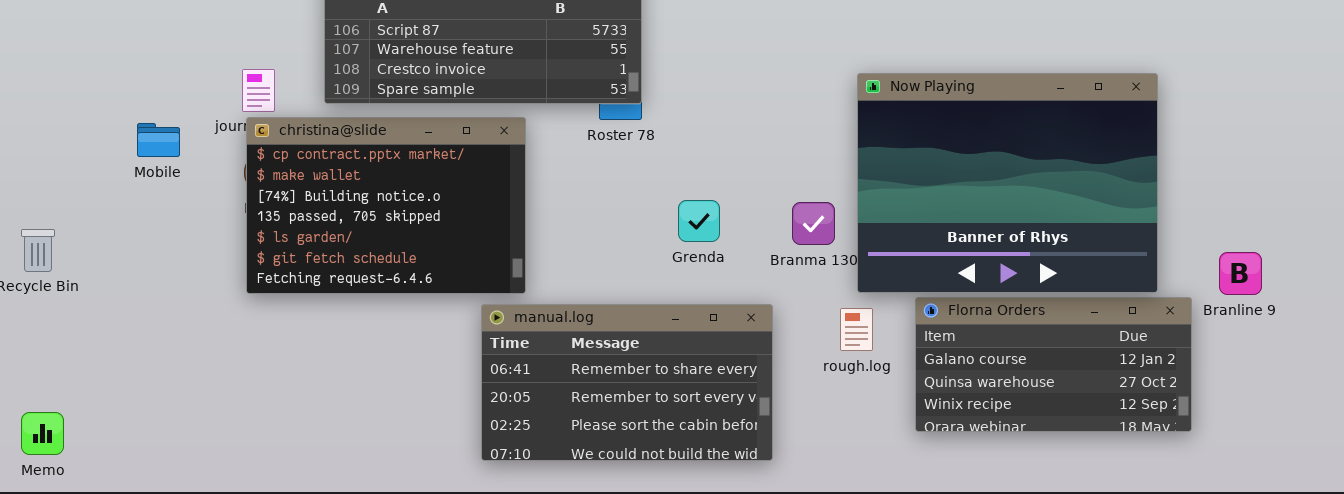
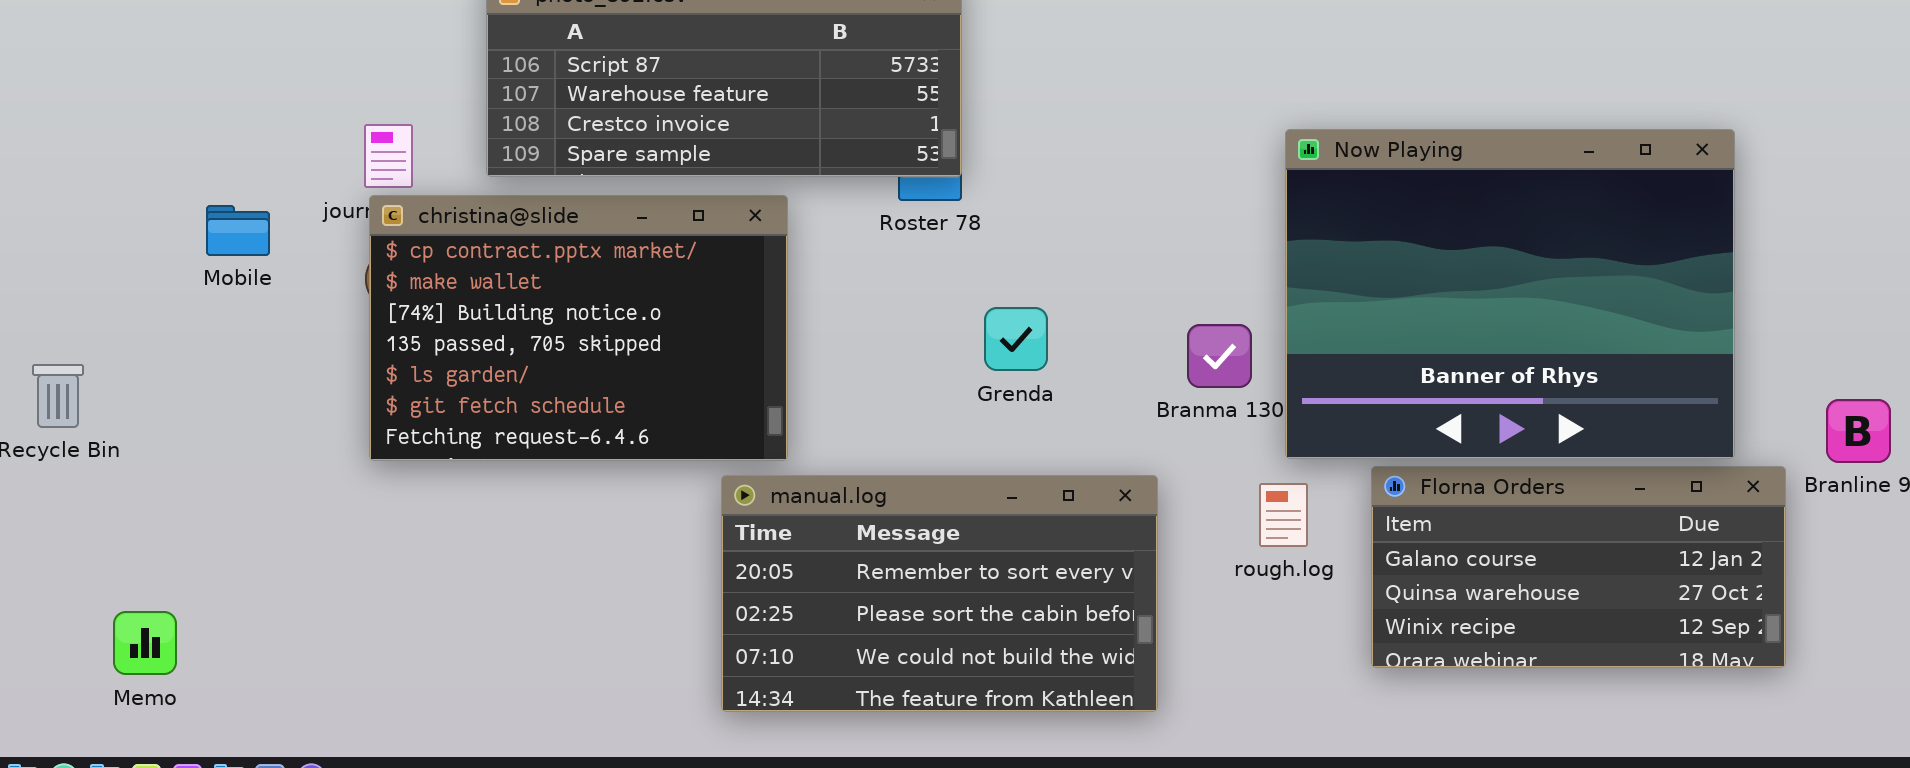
Grenda: [678,200,720,242] -> [984,307,1048,371], moved
manual.log: [481,304,773,461] -> [721,475,1158,712], scrolled down 1 row
Memo: [21,412,64,455] -> [113,611,177,675], moved

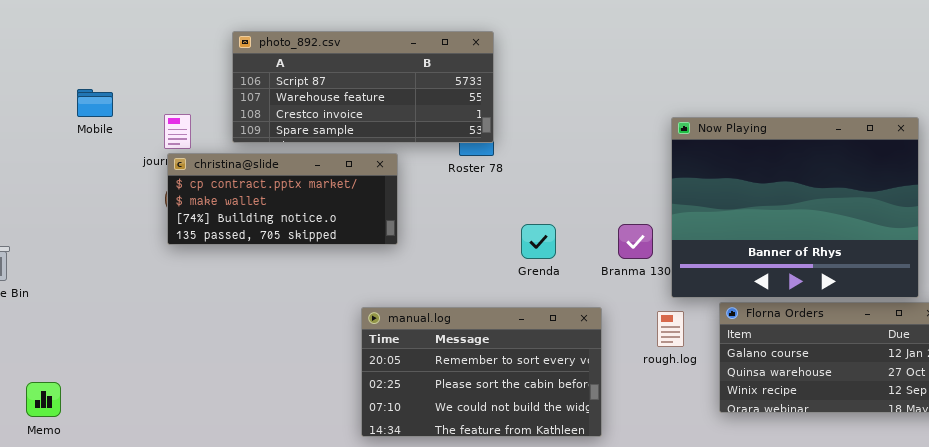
christina@slide: [369,195,788,461] -> [167,153,398,245], resized
Mobile: [206,205,270,256] -> [77,89,113,117], moved
Grenda: [984,307,1048,371] -> [521,224,556,259], moved

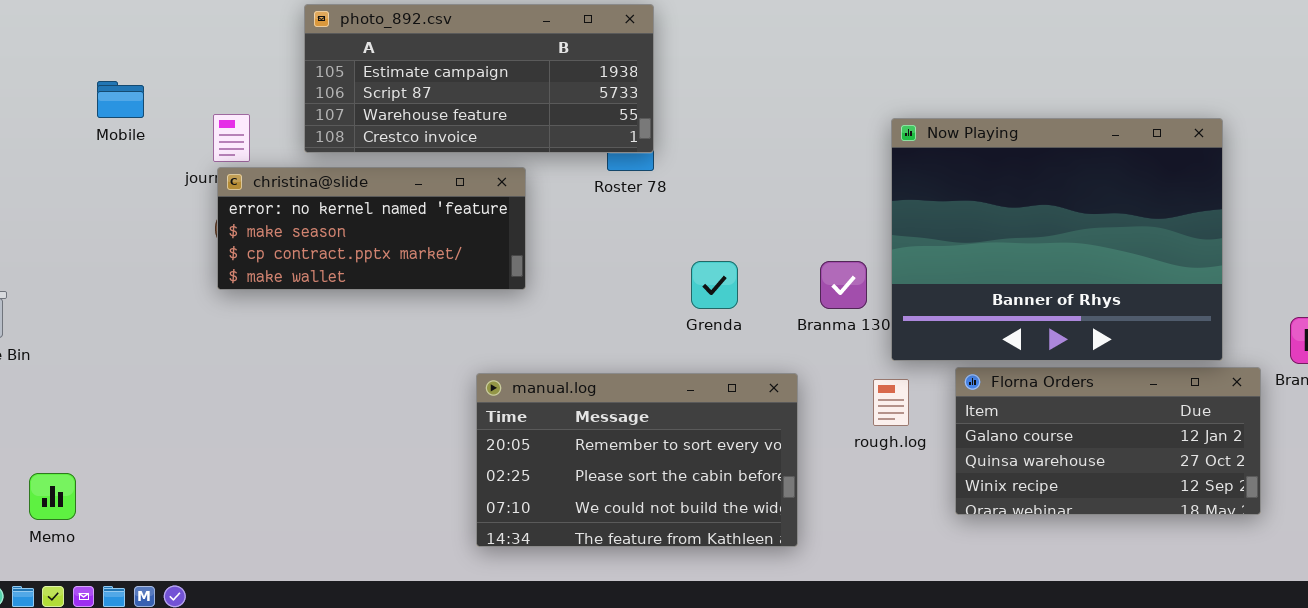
photo_892.csv: [232,31,494,143] -> [304,4,654,153], scrolled up 1 row
christina@slide: [167,153,398,245] -> [217,167,526,290], scrolled up 2 rows

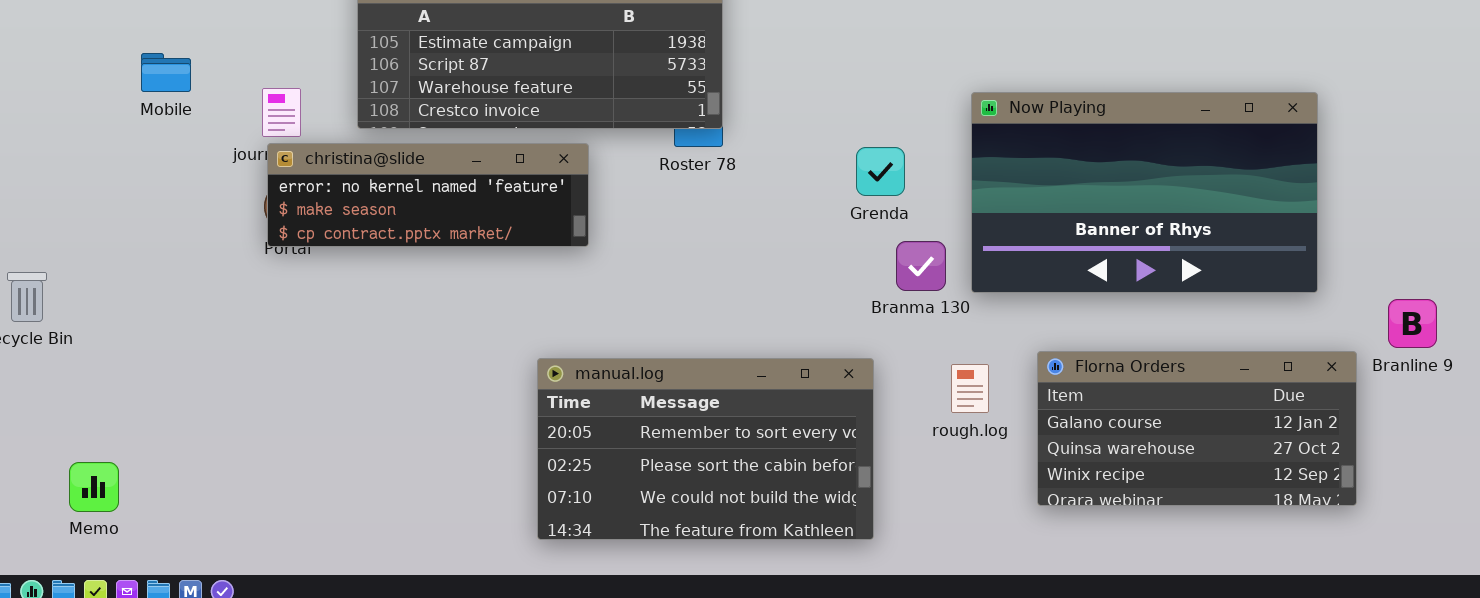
Now Playing: [891,118,1223,361] -> [971,92,1318,293], resized
christina@slide: [217,167,526,290] -> [267,143,589,247], resized
Grenda: [691,261,738,309] -> [856,147,905,196], moved

